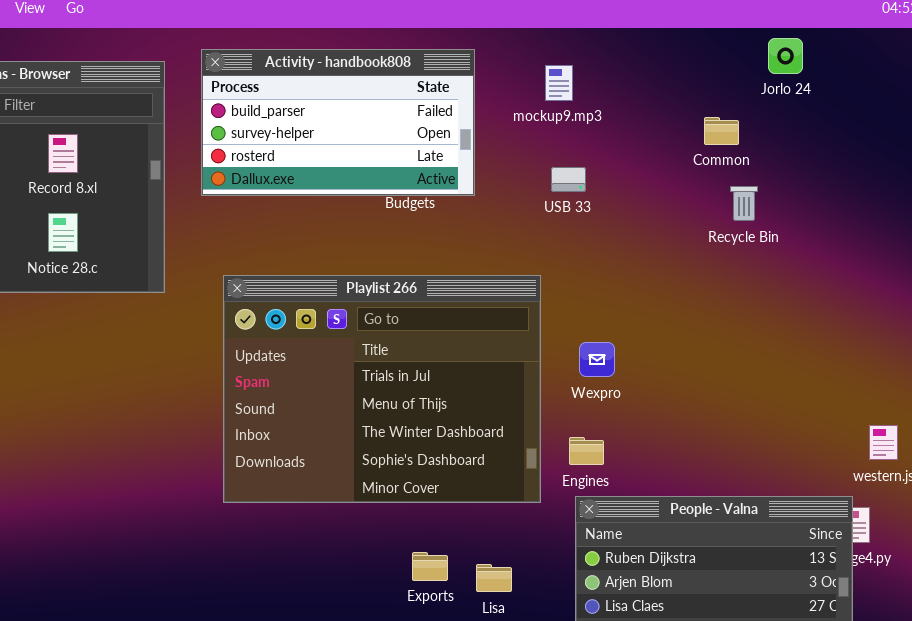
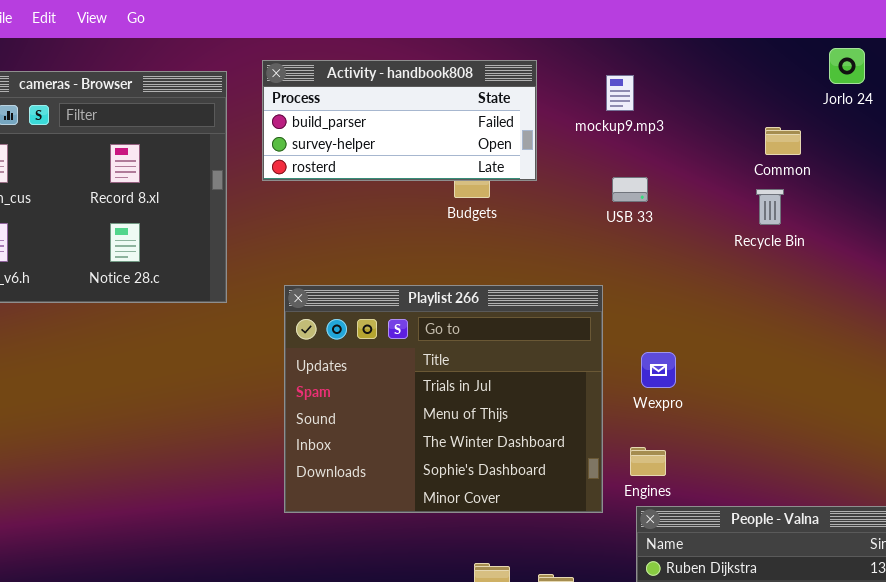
Activity - handbook808: [201,49,475,196] -> [262,60,537,181], resized
Recycle Bin: [730,186,758,221] -> [756,189,784,225], moved

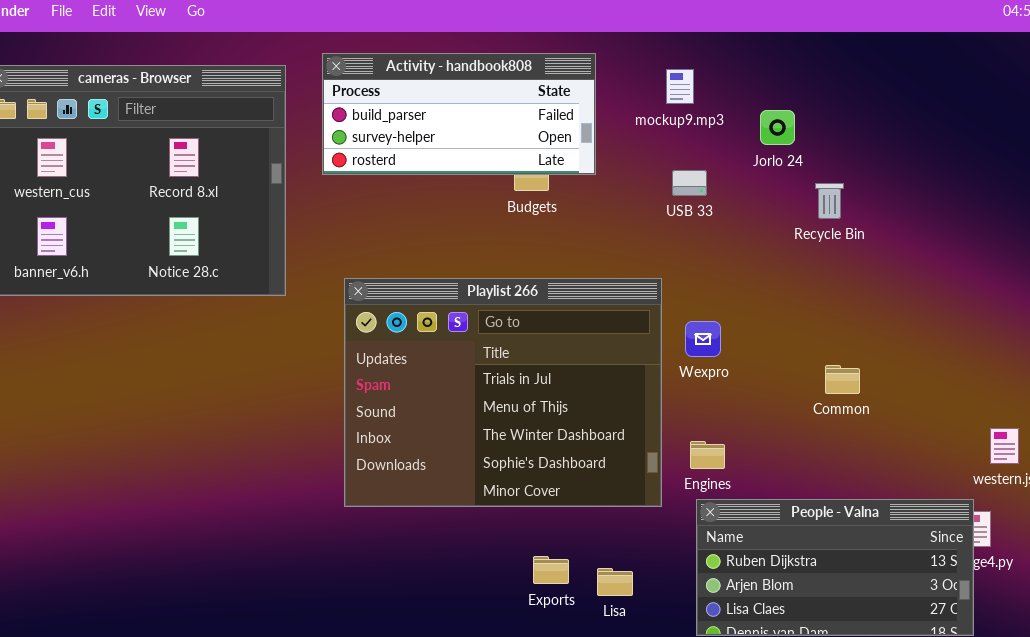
Jorlo 24: [829,48,865,84] -> [760,110,795,145], moved
Common: [765,127,801,155] -> [825,365,860,394], moved
Wexpro: [641,352,676,388] -> [685,321,721,357], moved

